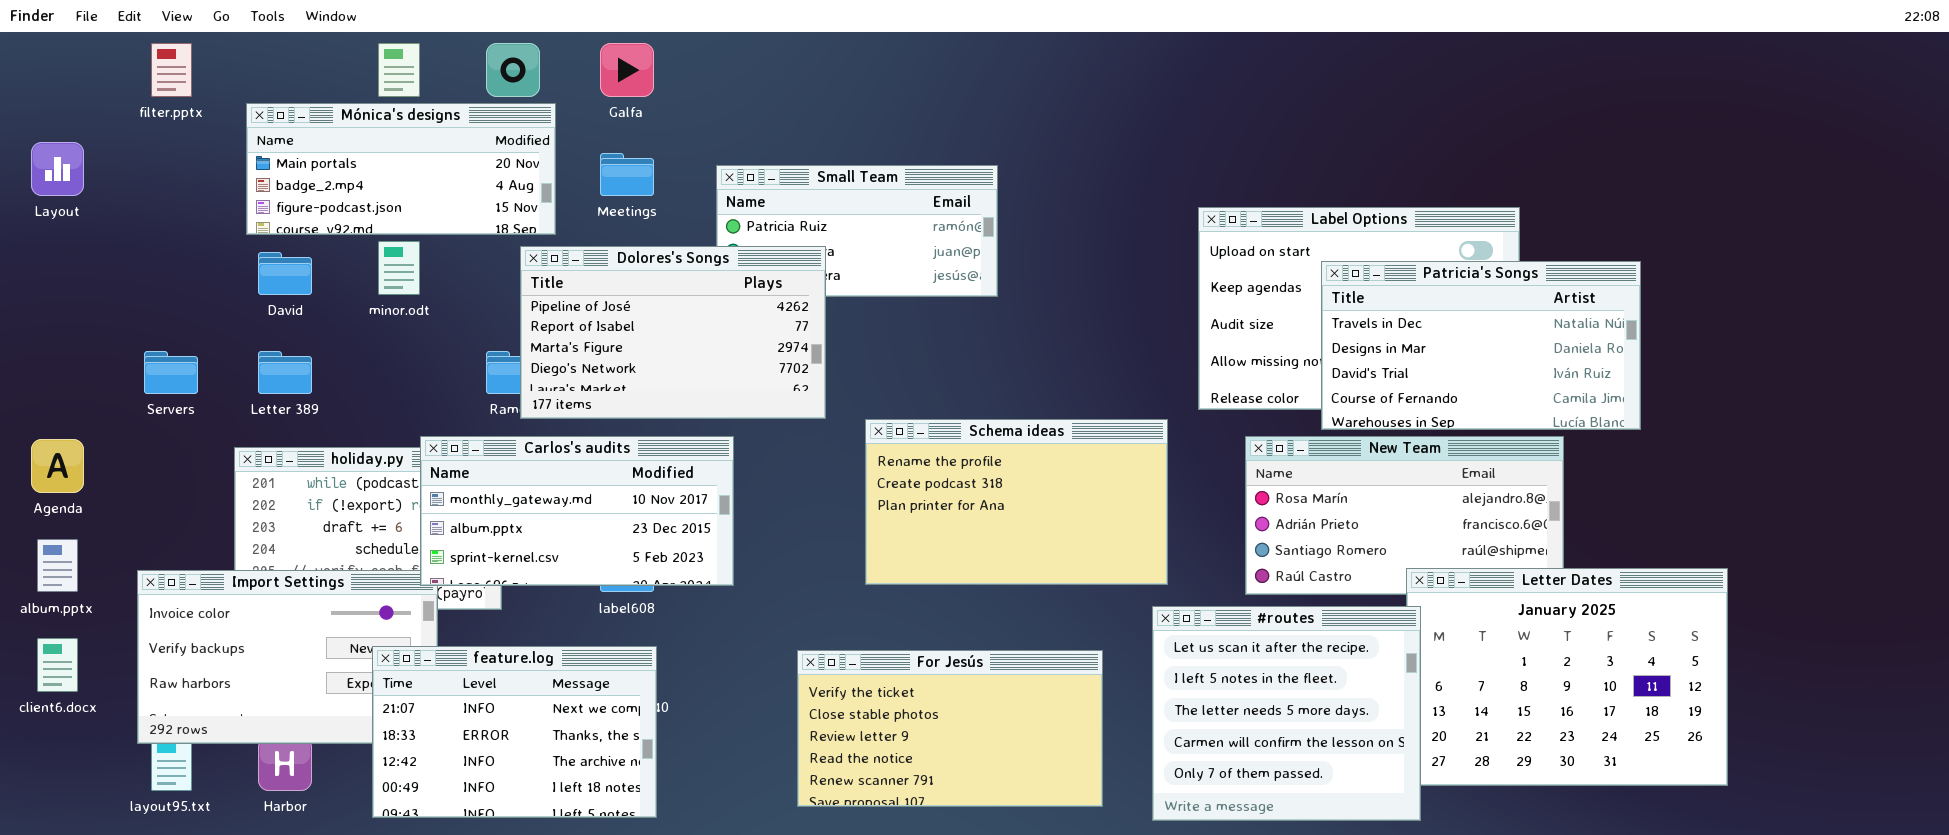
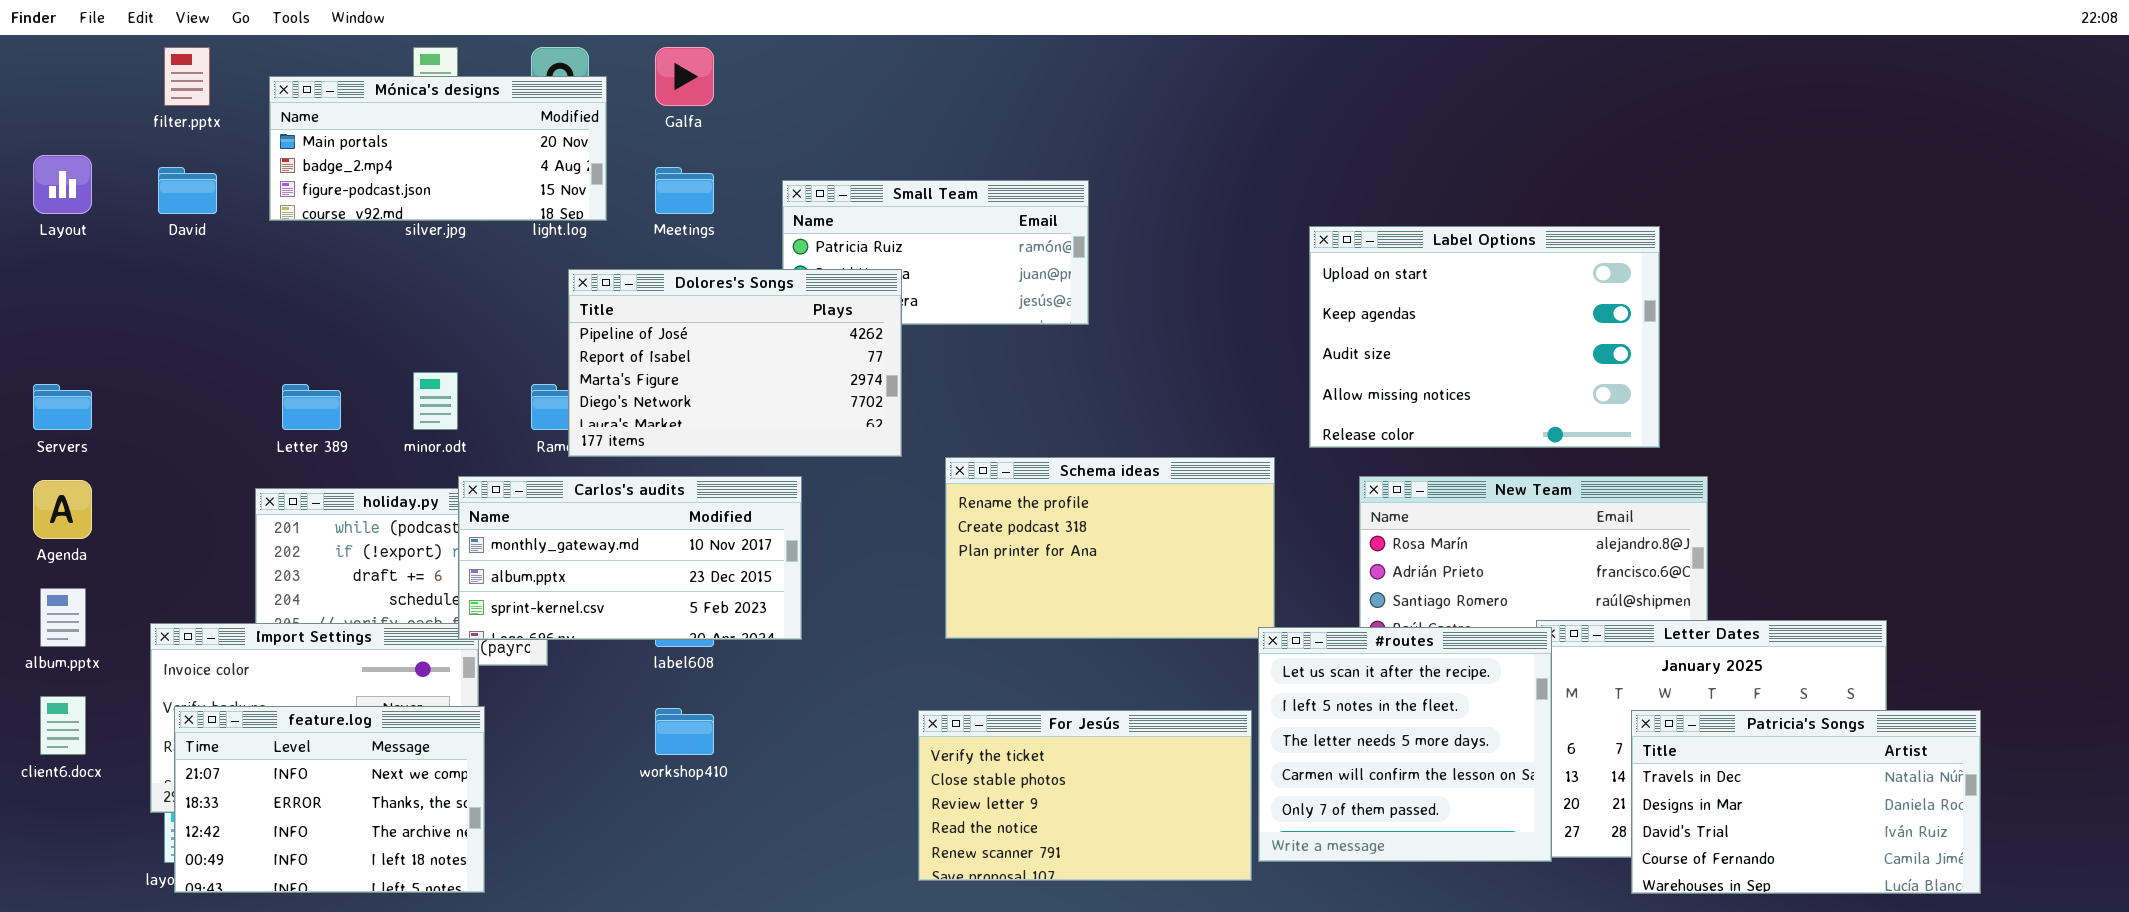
Mónica's designs: [246,103,556,235] -> [269,76,607,221], moved
minor.odt: [378,241,420,295] -> [413,372,458,430], moved
David: [258,252,312,295] -> [158,167,217,214], moved
Patricia's Songs: [1321,261,1641,430] -> [1631,710,1981,894], moved
Servers: [144,351,198,394] -> [33,384,92,430], moved
#routes: [1152,606,1421,821] -> [1258,627,1552,862], moved
feature.log: [372,646,657,818] -> [174,706,485,893], moved
For Jesús: [797,650,1103,807] -> [918,710,1252,881], moved

